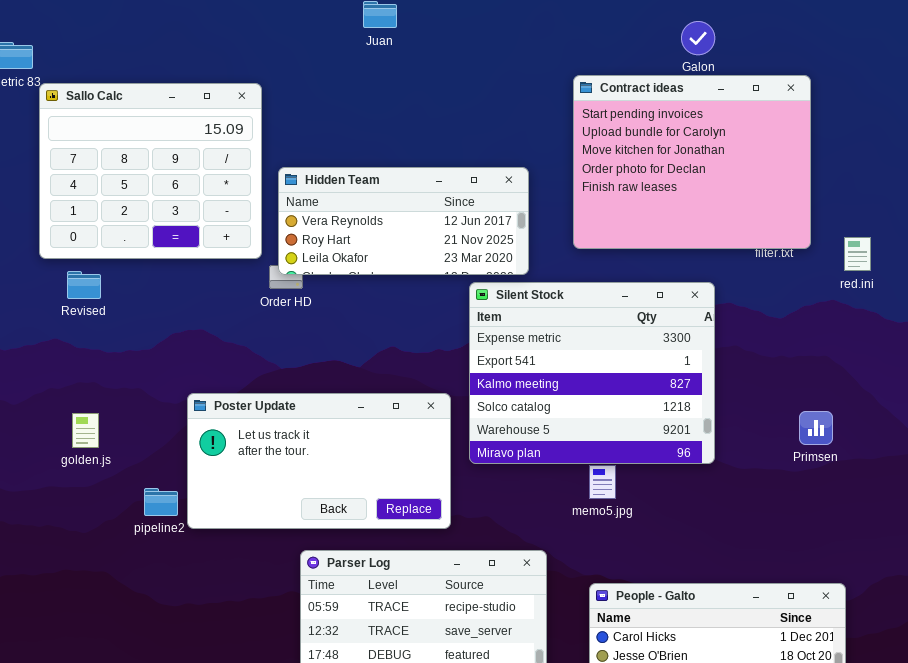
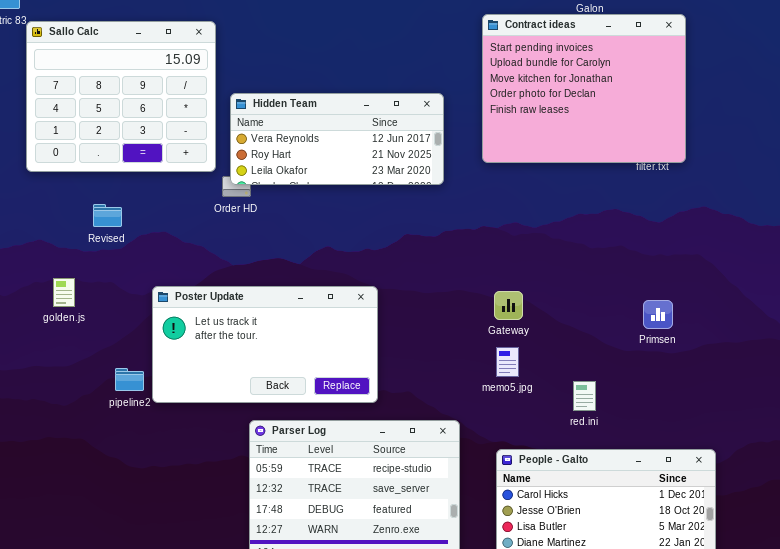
red.ini: [844,237,871,271] -> [573,381,596,411], moved
Revised: [67,271,101,299] -> [93,204,122,227], moved
Silent Stock: [469,282,715,464] -> none, closed
Primsen: [799,411,833,445] -> [643,300,673,329], moved
golden.js: [72,413,99,448] -> [53,278,75,307], moved

